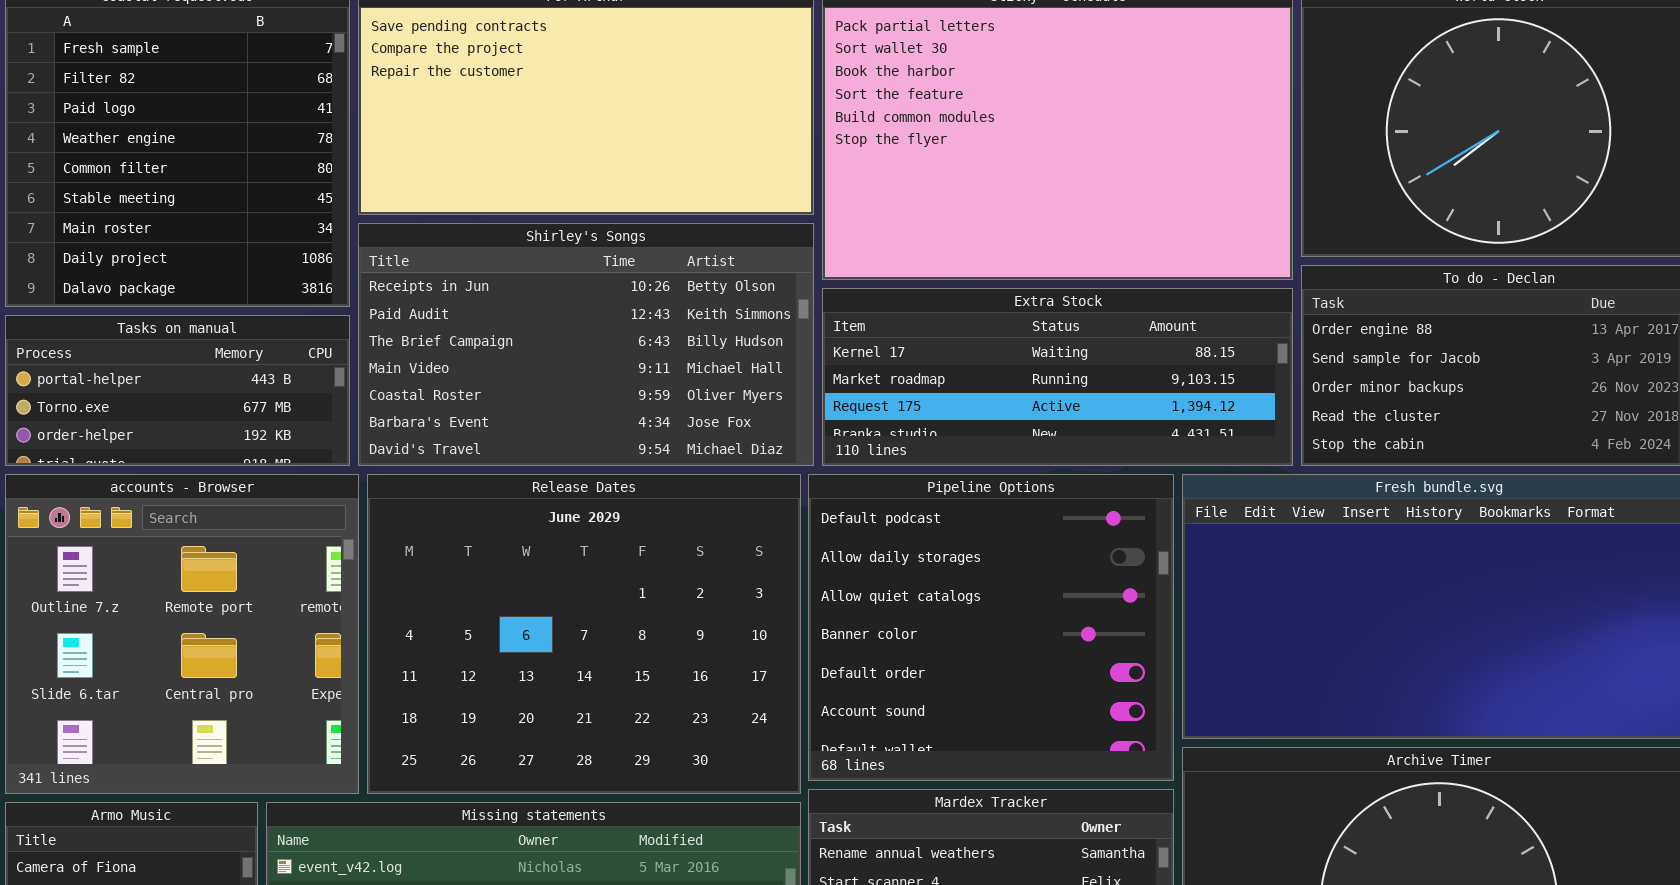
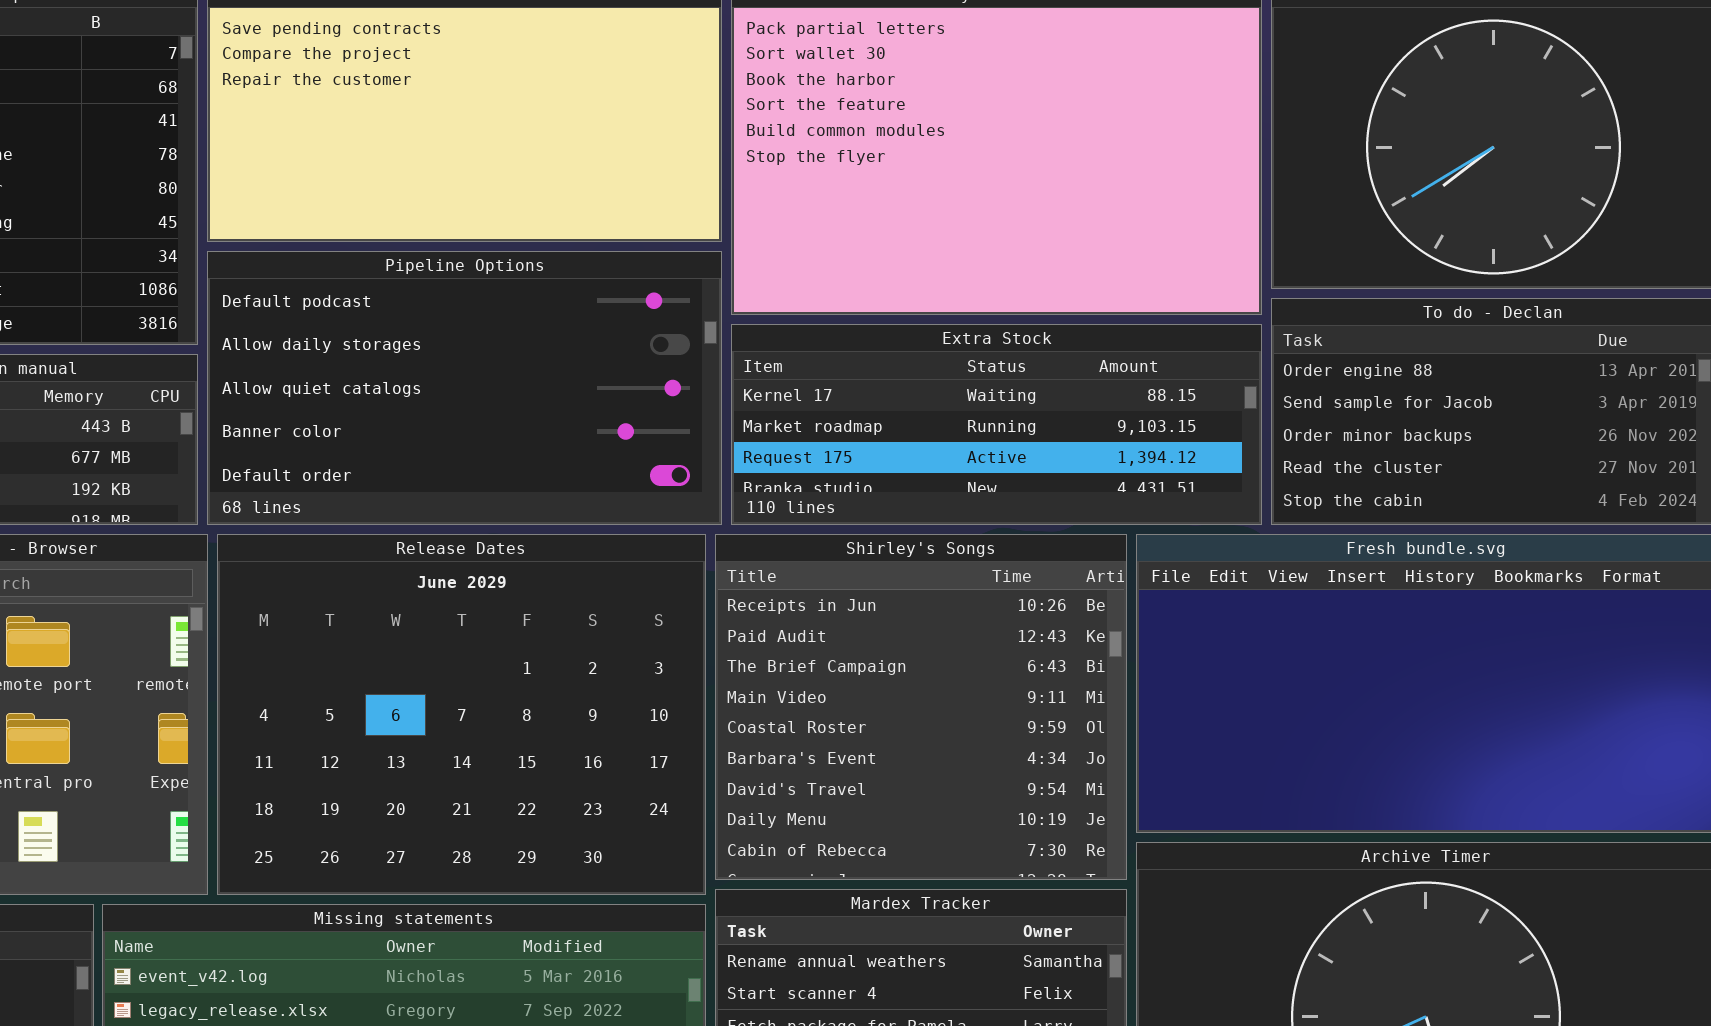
Shirley's Songs: [358,223,814,466] -> [715,534,1127,880], moved, resized
Pipeline Options: [808,474,1174,781] -> [207,251,722,525], moved, resized

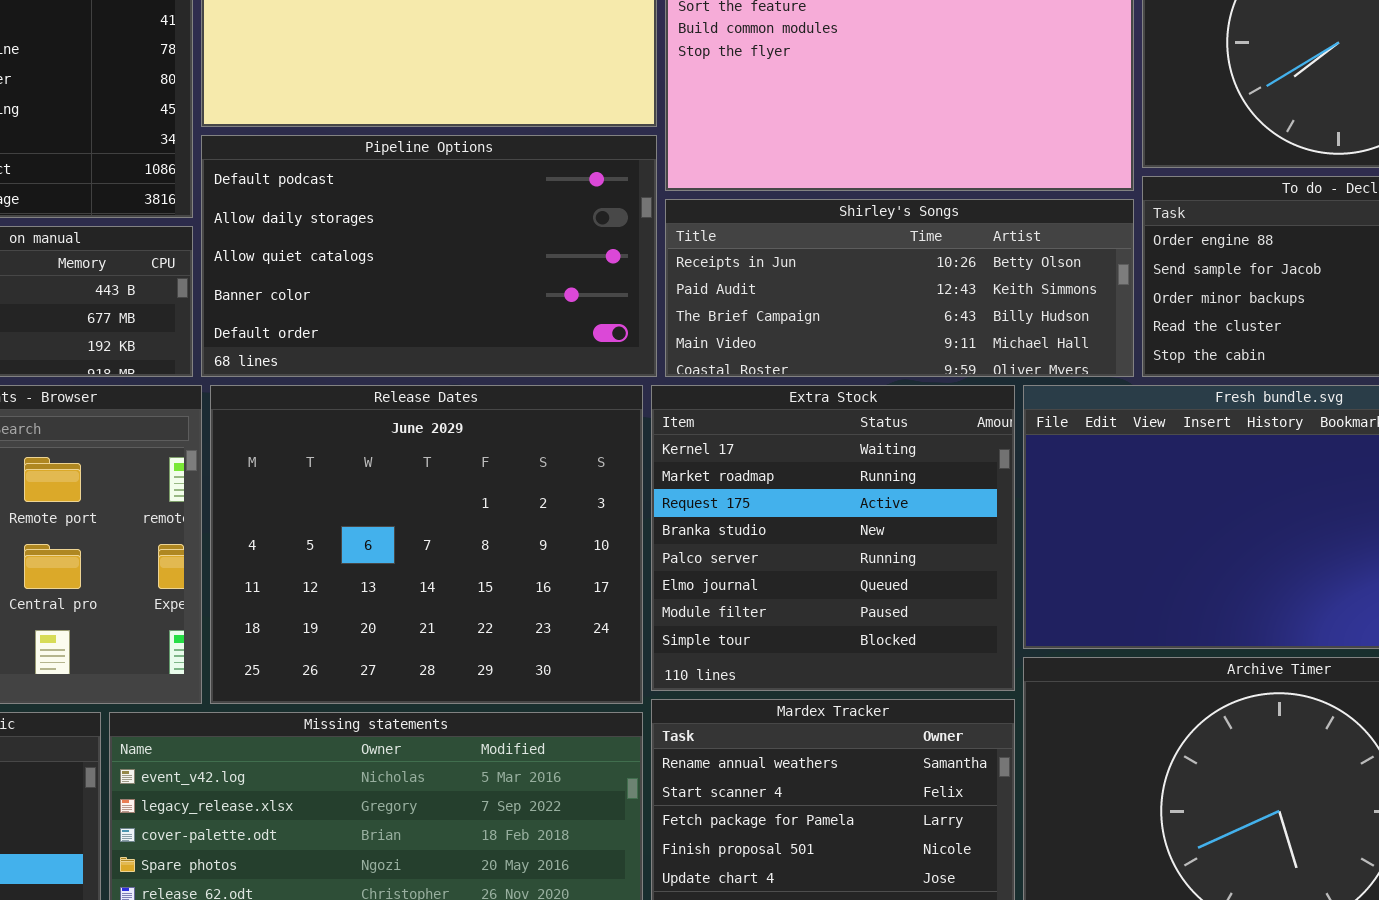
Extra Stock: [731,324,1262,525] -> [651,385,1015,691], moved, resized
Shirley's Songs: [715,534,1127,880] -> [665,199,1134,377], moved, resized

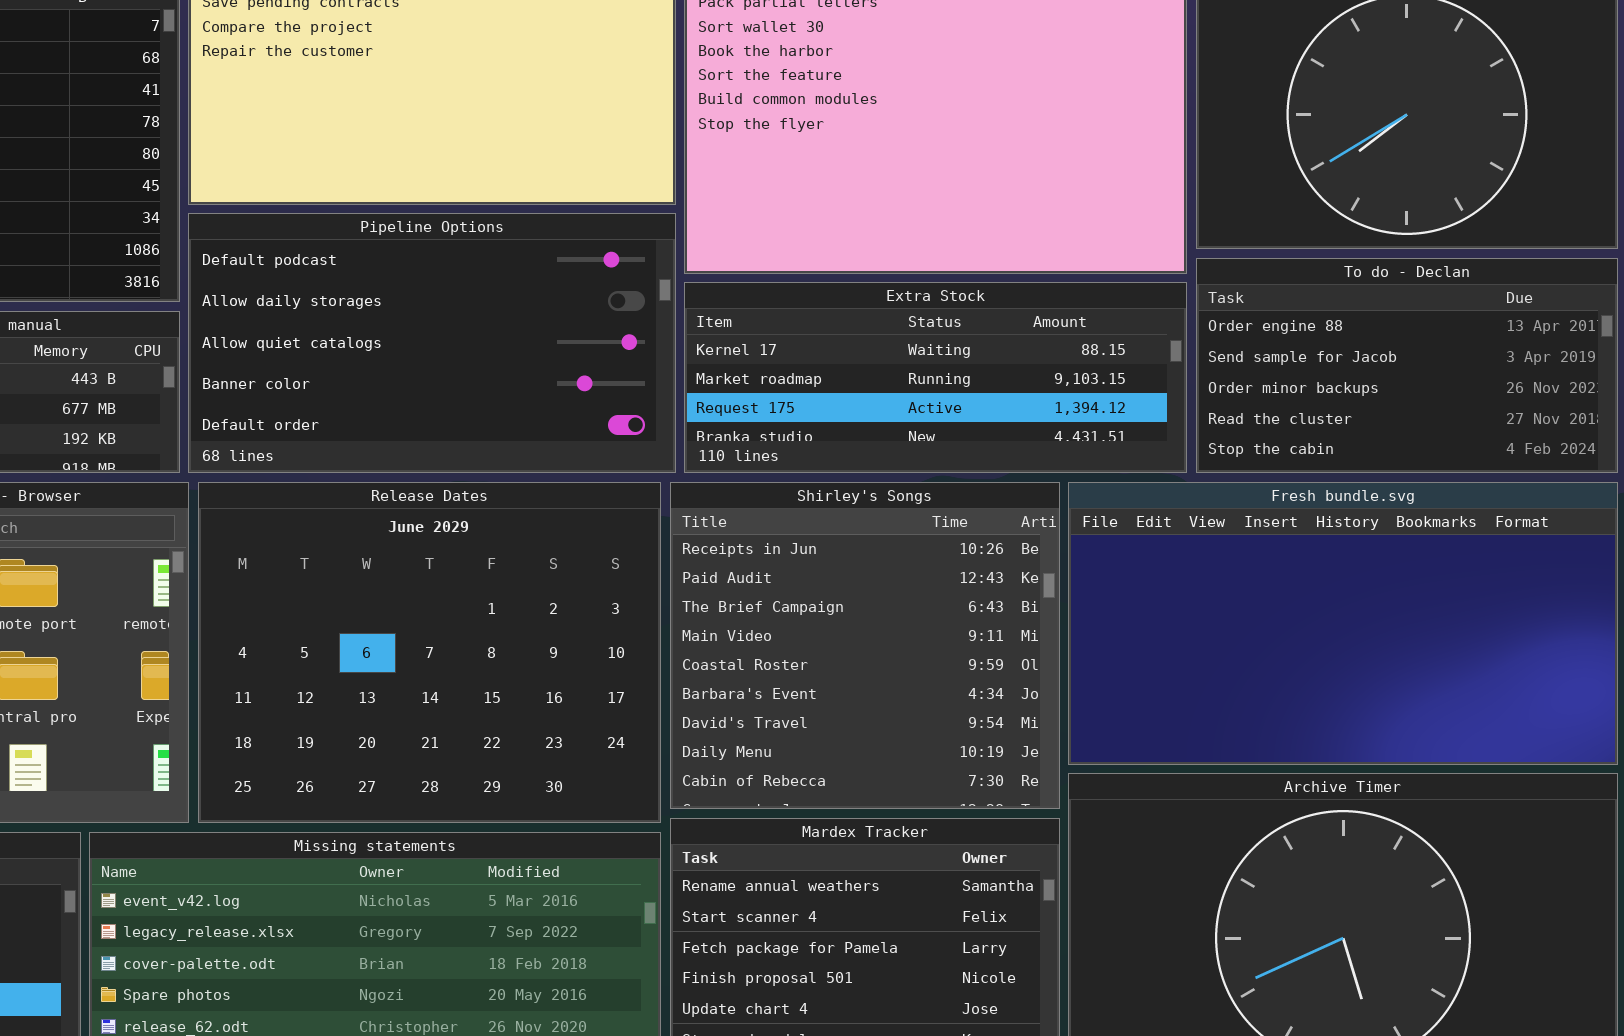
Shirley's Songs: [665,199,1134,377] -> [670,482,1060,809], moved, resized
Extra Stock: [651,385,1015,691] -> [684,282,1187,473], moved, resized

